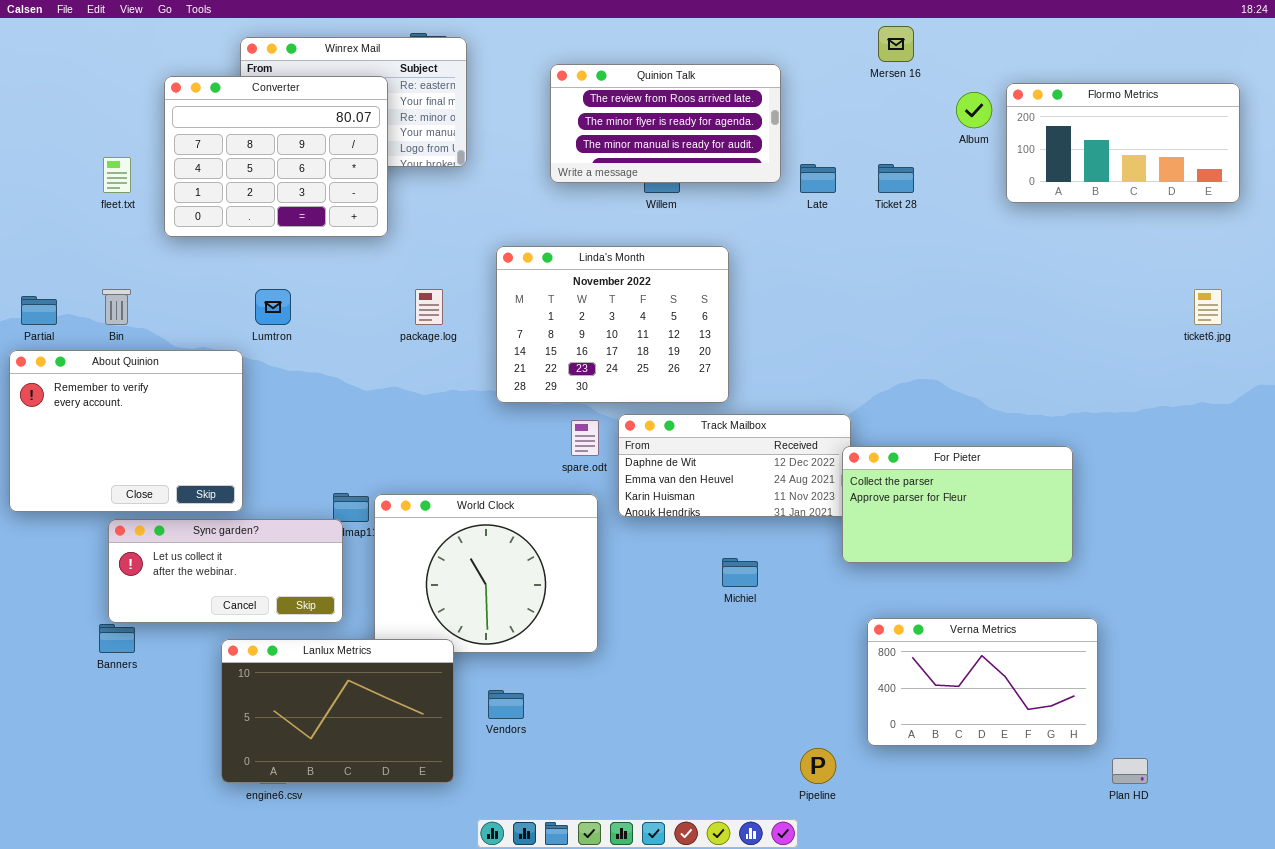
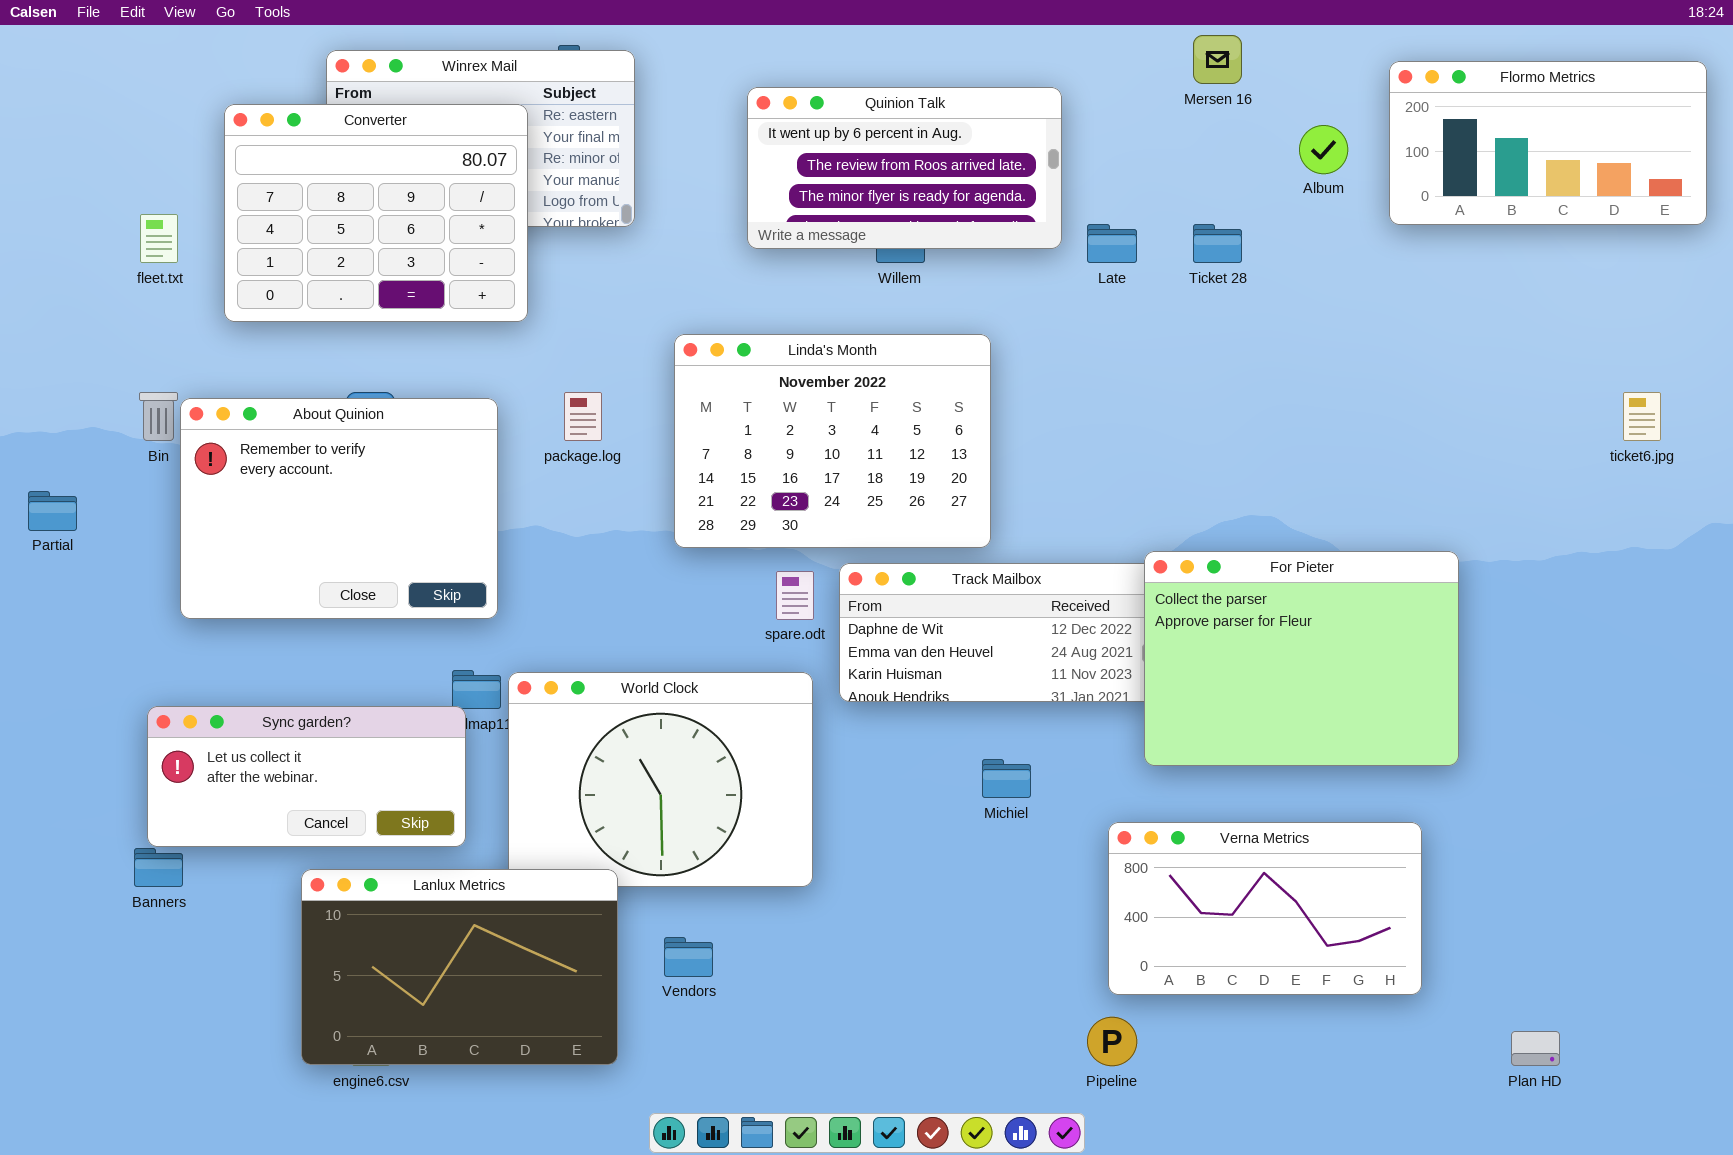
Quinion Talk: [550,64,781,183] -> [747,87,1062,249], scrolled up 1 row
Flormo Metrics: [1006,83,1240,203] -> [1389,61,1707,225], moved
Partial: [21,296,57,325] -> [28,491,77,531], moved
About Quinion: [9,350,243,512] -> [180,398,498,619], moved
For Pieter: [842,446,1073,563] -> [1144,551,1459,766], resized
Verna Metrics: [867,618,1098,746] -> [1108,822,1422,995], moved

